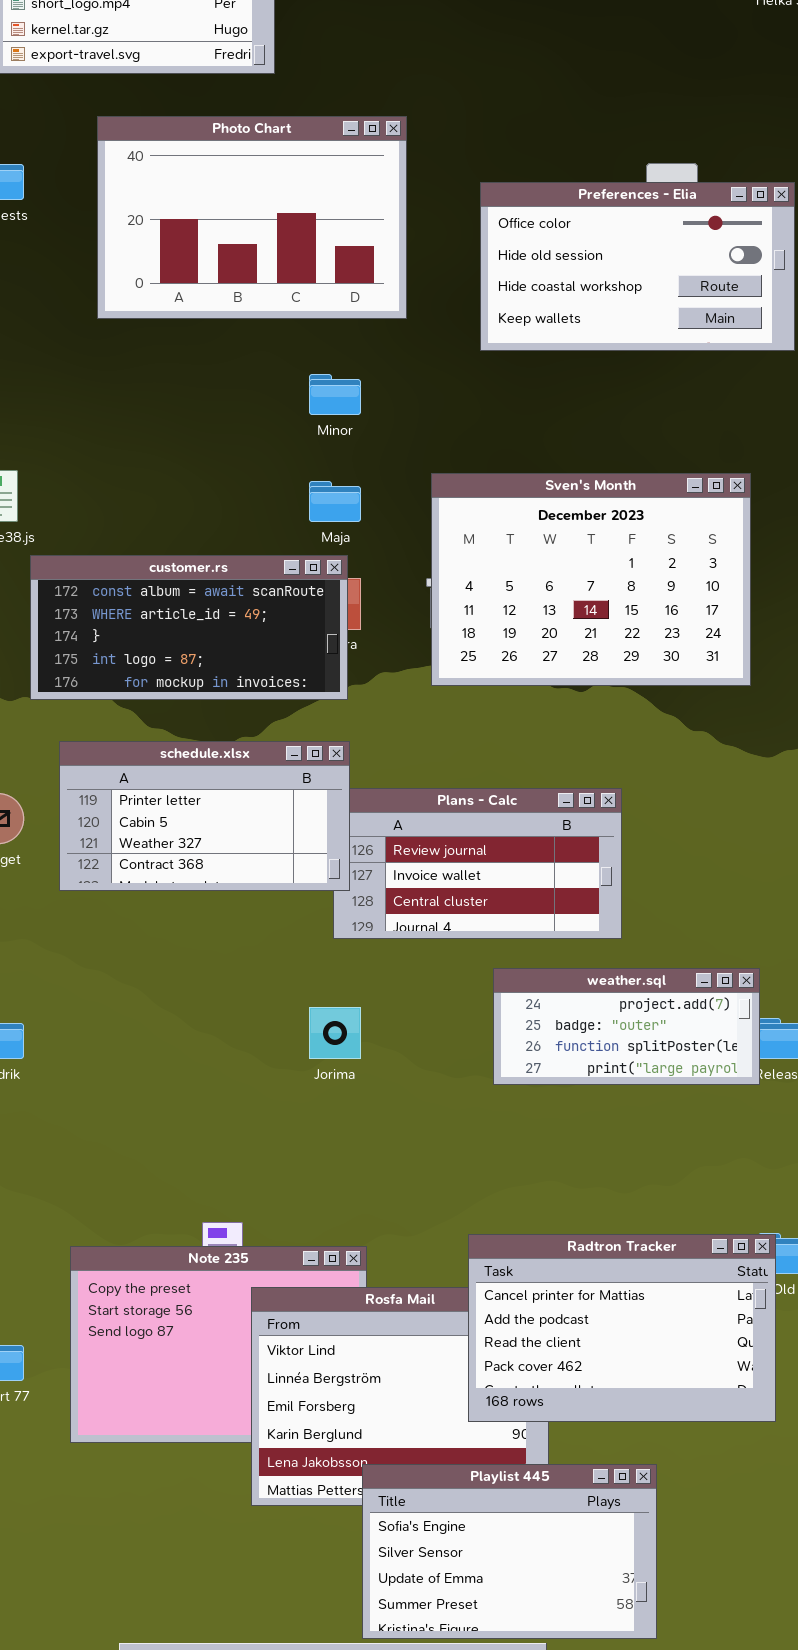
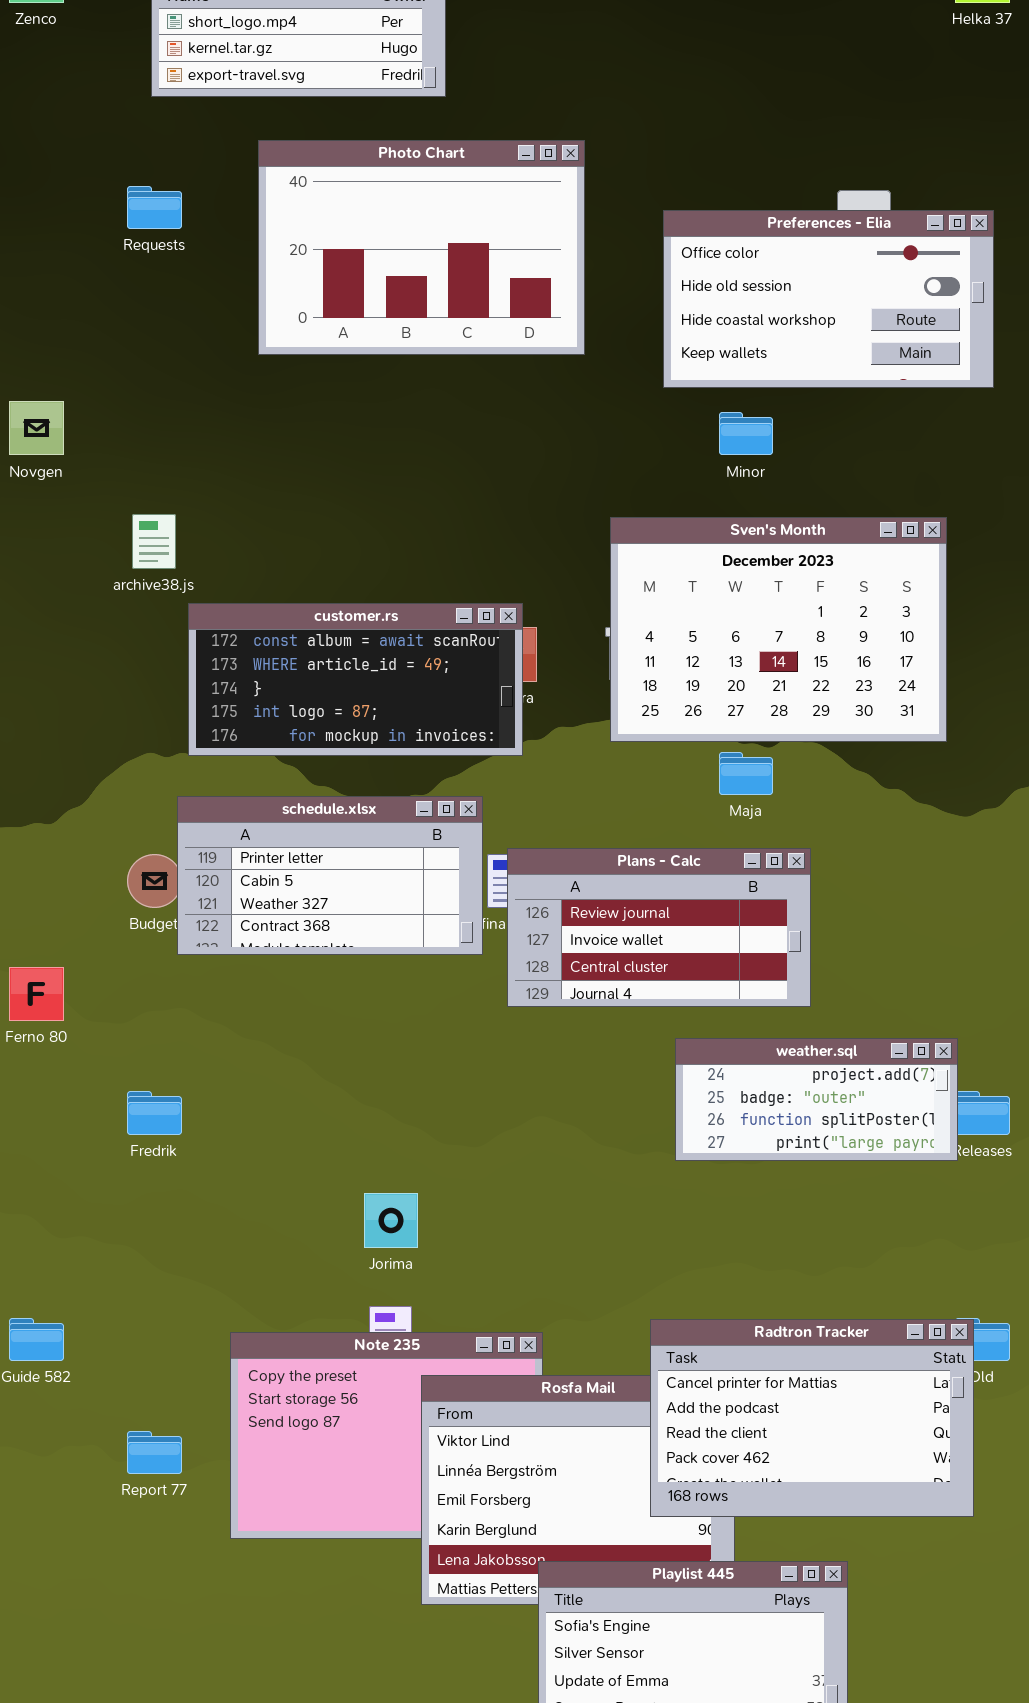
Minor: [309,374,361,415] -> [719,412,773,455], moved
Maja: [309,481,361,522] -> [719,752,773,795], moved
schedule.xlsx: [59,741,350,891] -> [177,796,483,955], moved
Jorima: [309,1007,361,1059] -> [364,1193,418,1248], moved

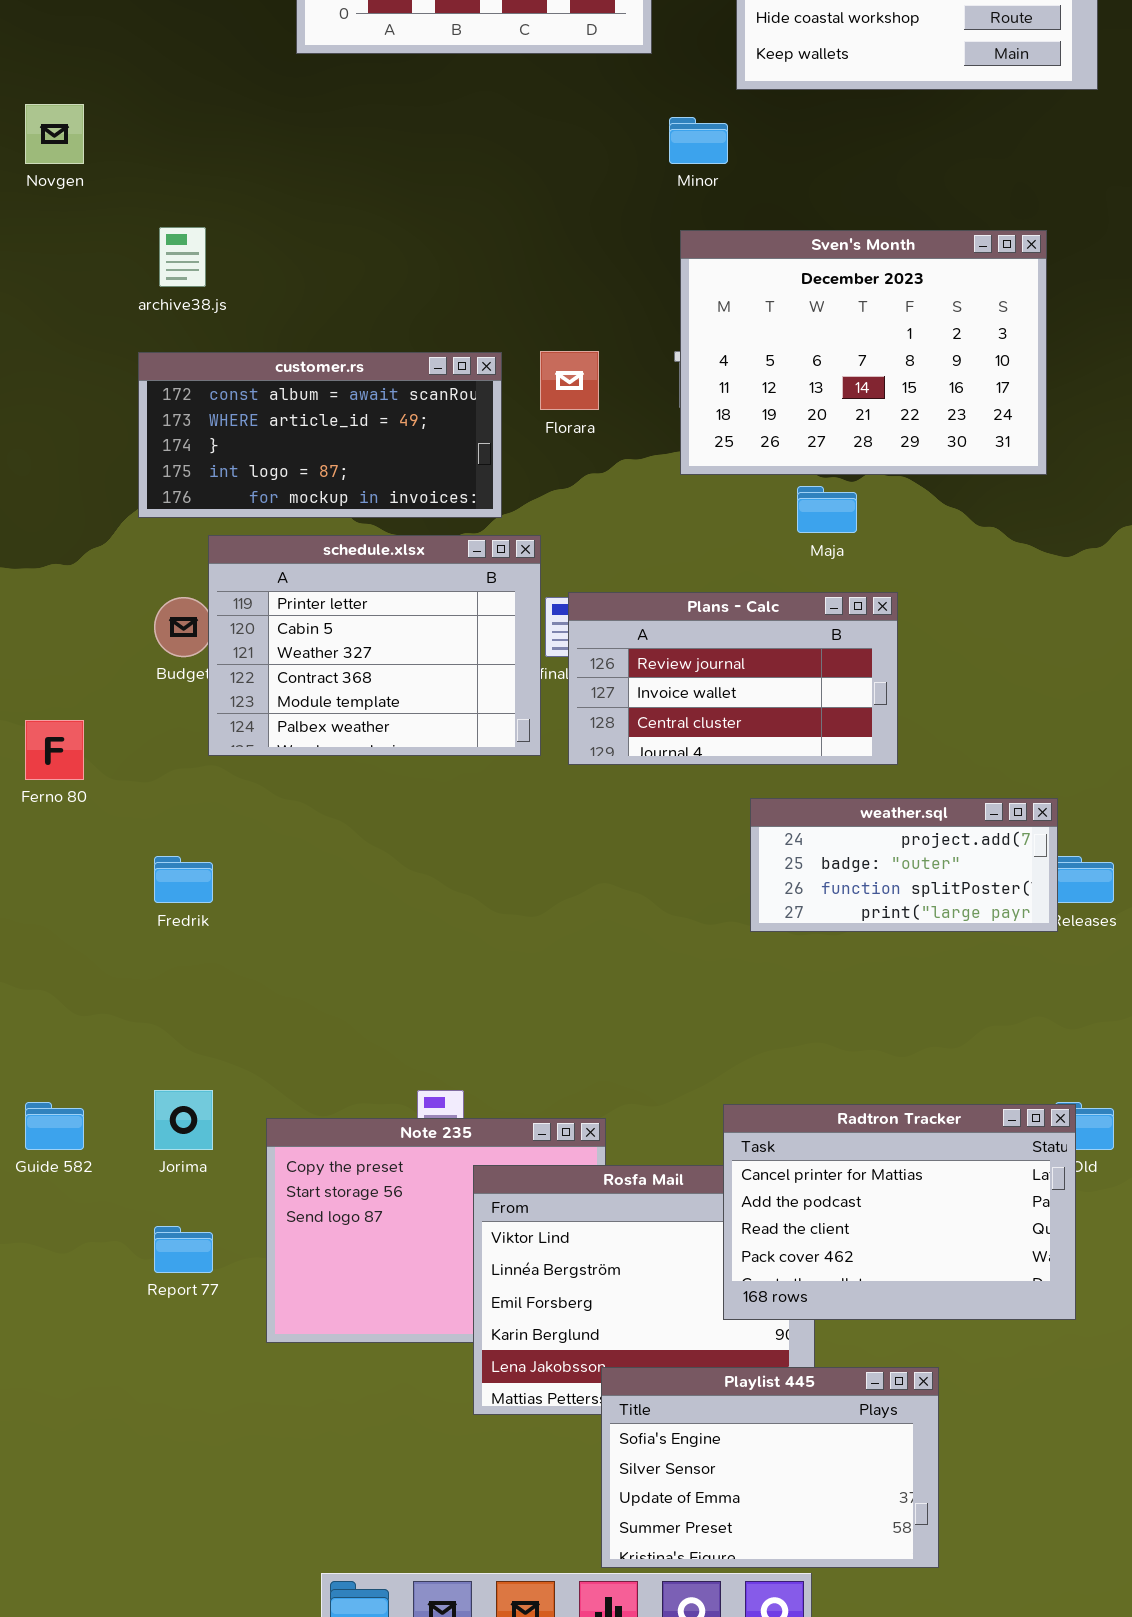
Minor: [719,412,773,455] -> [669,117,728,164], moved
customer.rs: [188,603,523,756] -> [138,352,502,518], moved
schedule.xlsx: [177,796,483,955] -> [208,535,541,756], resized
Jorima: [364,1193,418,1248] -> [154,1090,213,1150], moved

